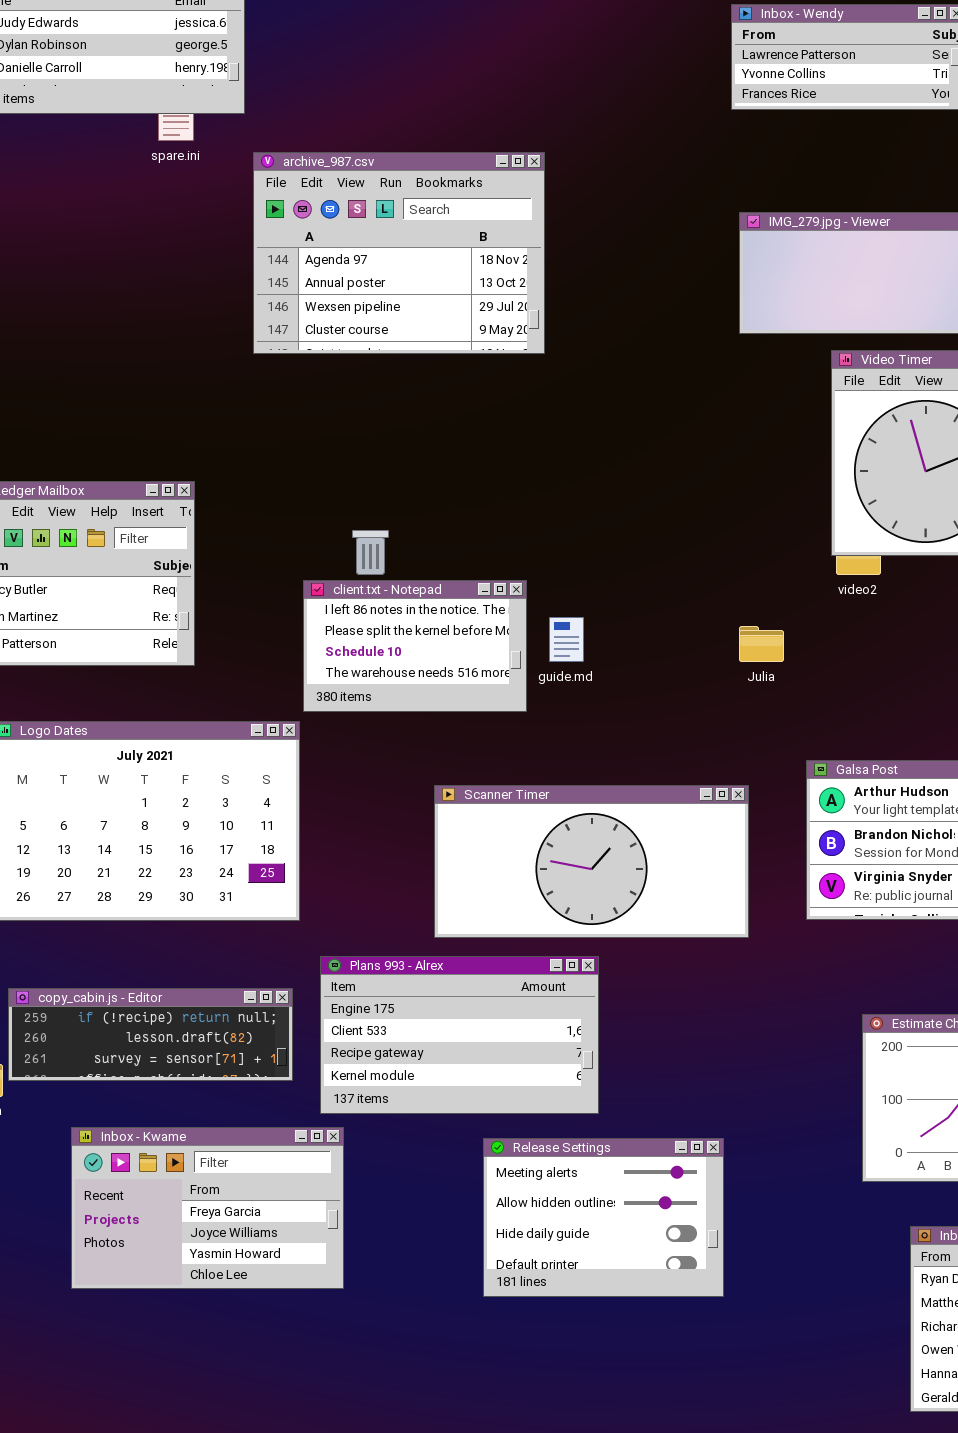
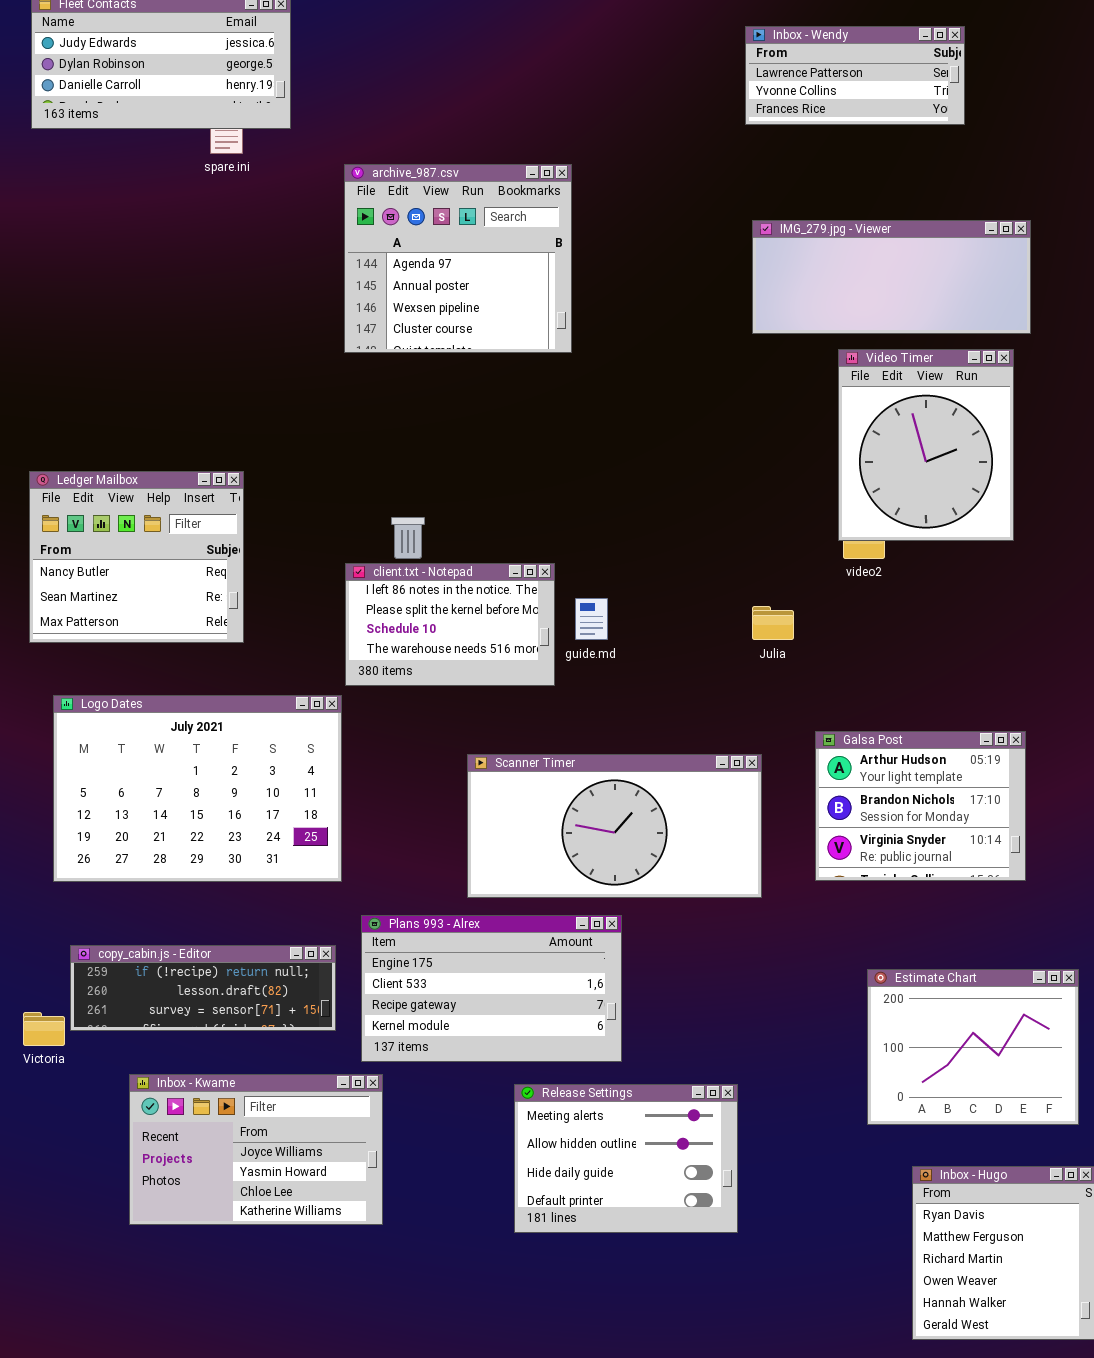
archive_987.csv: [253,152,545,354] -> [344,164,572,353], resized
Inbox - Kwame: [71,1127,344,1289] -> [129,1074,383,1225], scrolled down 1 row

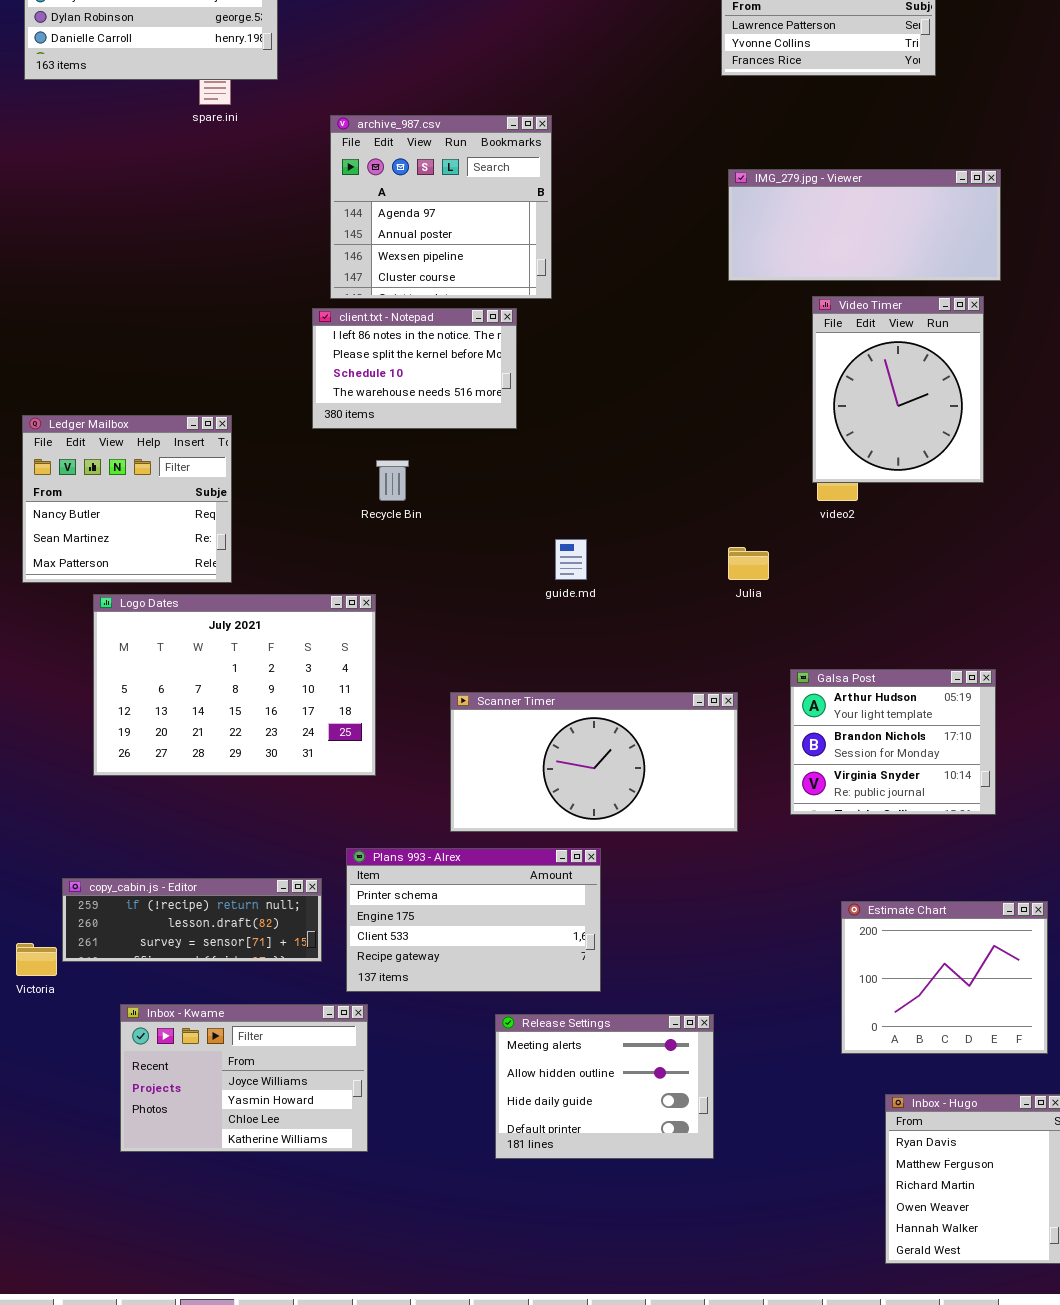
client.txt - Notepad: [345,563,555,686] -> [312,308,517,429], moved
Logo Dates: [53,695,342,882] -> [93,594,376,776], moved
Plans 993 - Alrex: [361,915,622,1062] -> [346,848,601,992], scrolled up 1 row

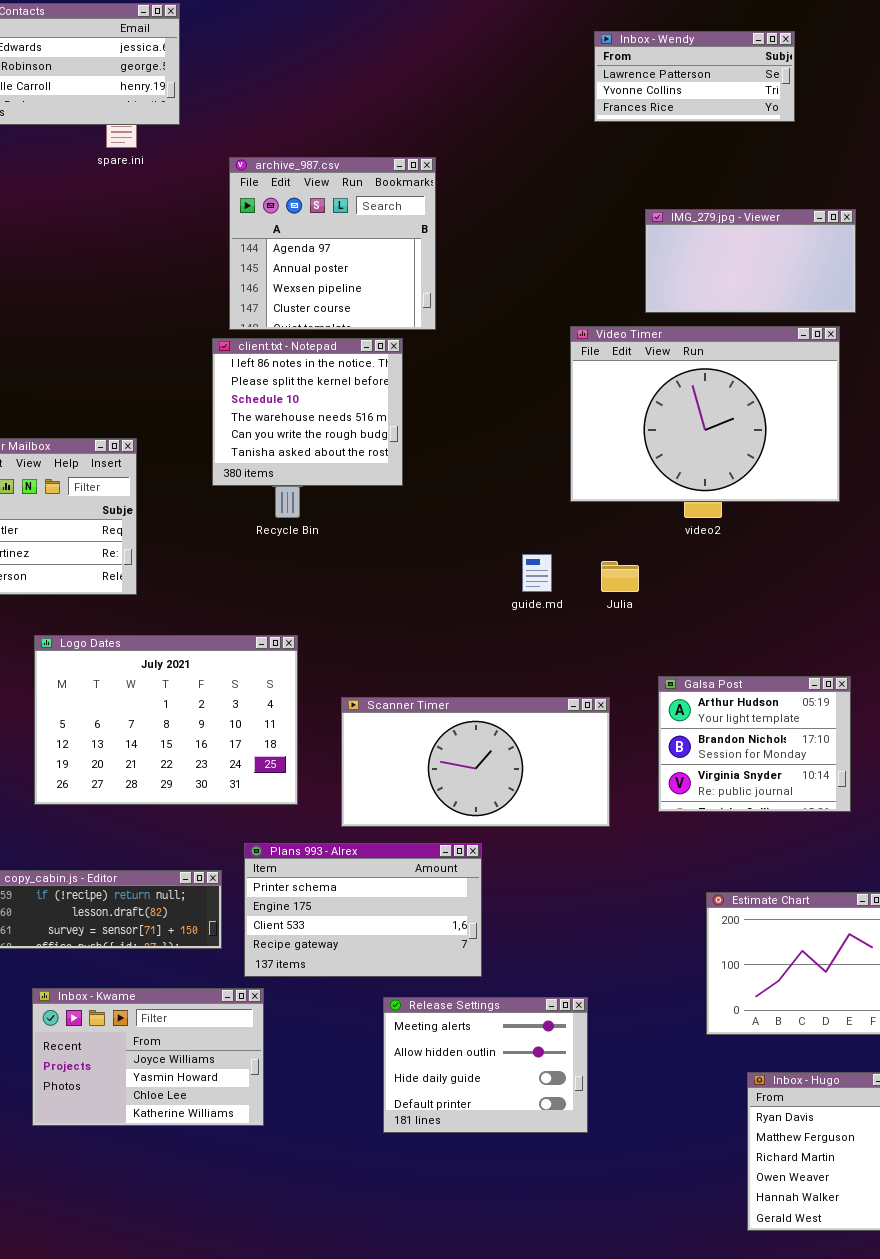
IMG_279.jpg - Viewer: [728,169,1001,281] -> [645,209,856,313], resized
Video Timer: [812,296,984,483] -> [570,326,840,502], resized
client.txt - Notepad: [312,308,517,429] -> [212,338,403,486], resized
guide.md: [555,539,587,580] -> [522,554,552,592], moved
Logo Dates: [93,594,376,776] -> [34,635,298,805], moved

